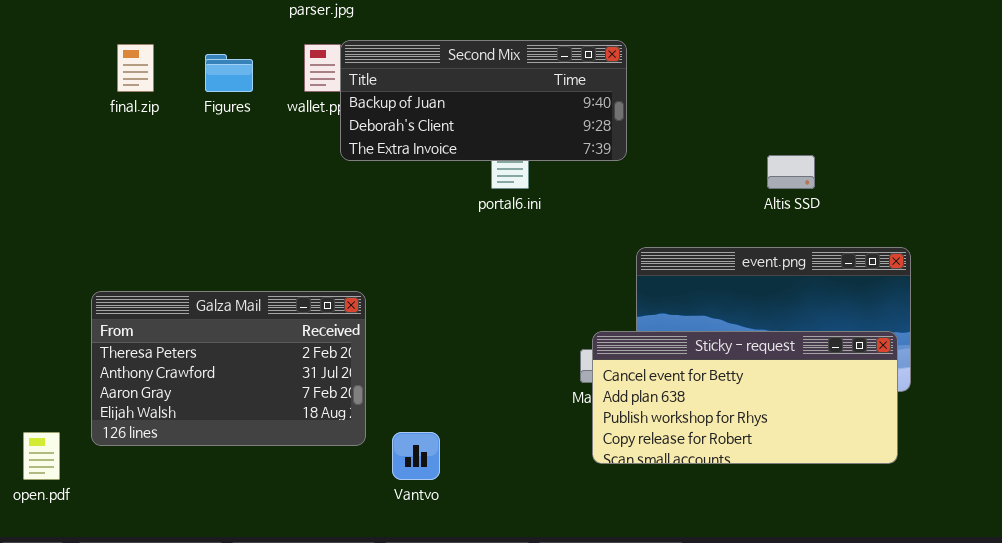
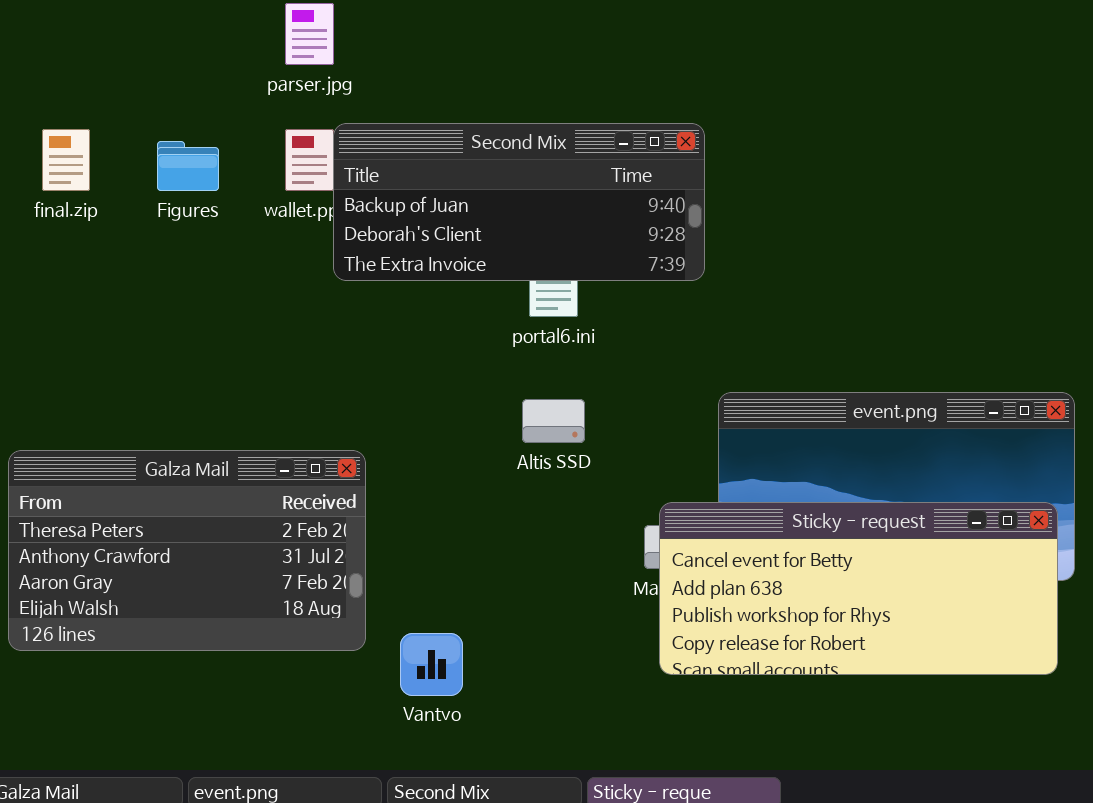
Altis SSD: [767,155,815,189] -> [522,399,585,443], moved

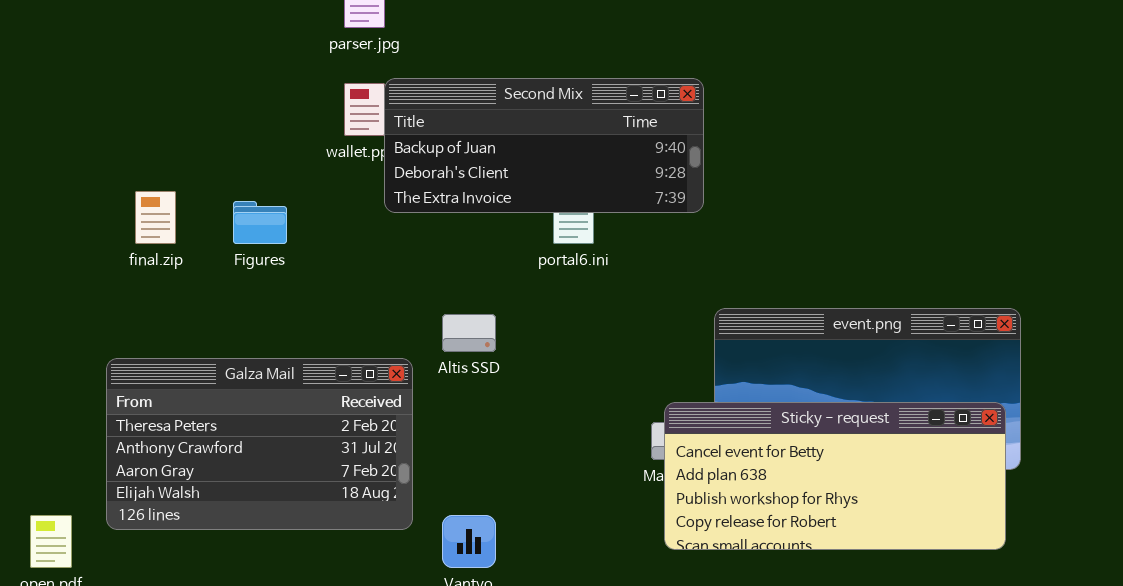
final.zip: [42,129,90,191] -> [135,191,176,244], moved
Figures: [157,141,219,191] -> [233,201,287,244], moved
Altis SSD: [522,399,585,443] -> [442,314,496,352], moved

